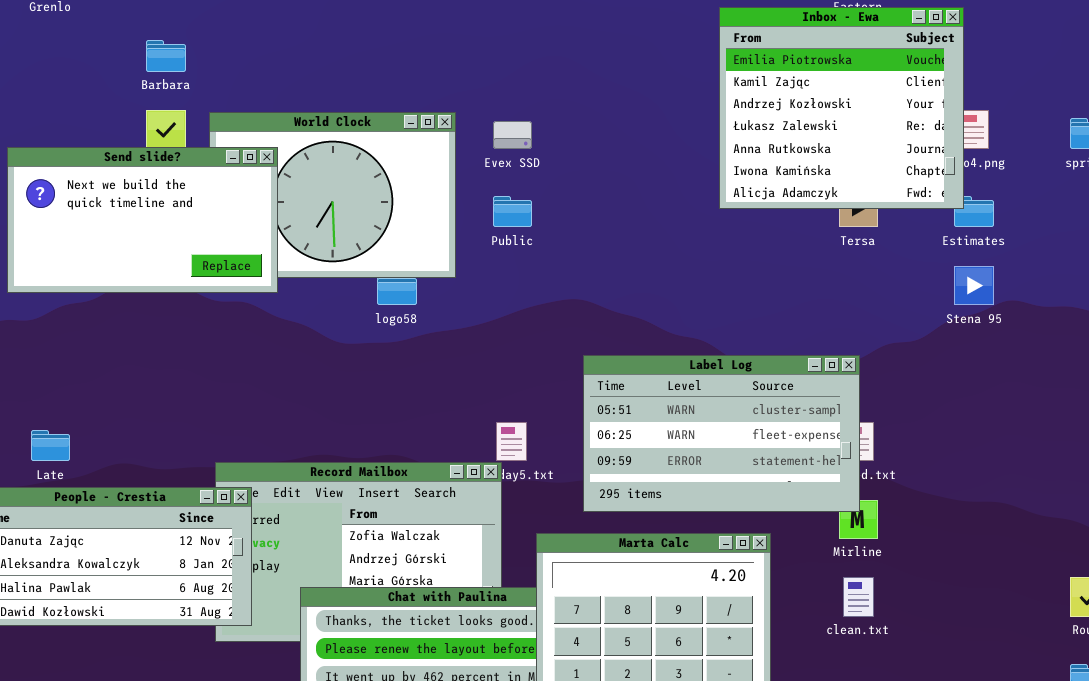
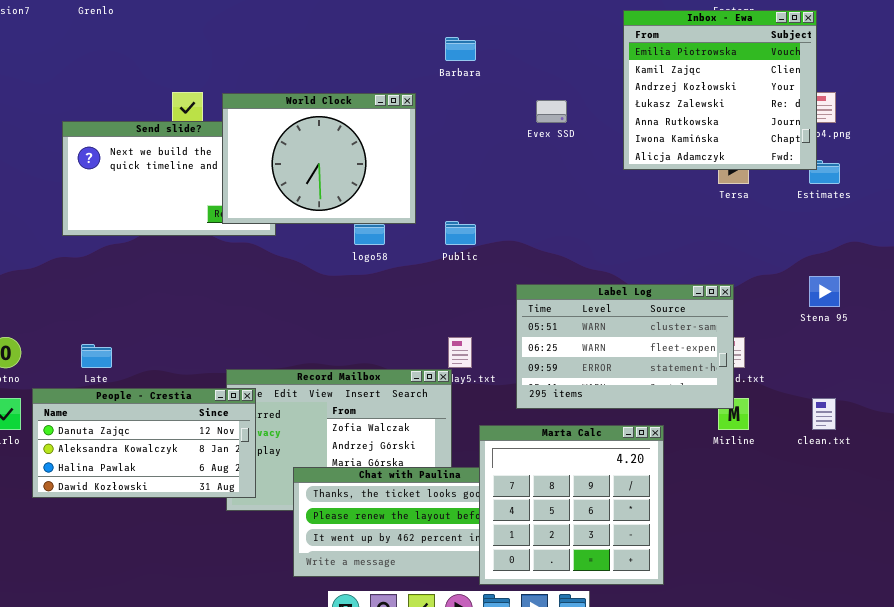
Barbara: [146,40,186,72] -> [445,37,476,61], moved
World Clock: [209,112,456,278] -> [222,93,416,224], raised
Evex SSD: [493,121,532,149] -> [536,100,567,123], moved
Public: [493,196,532,227] -> [445,221,476,245], moved
Stena 95: [954,266,994,305] -> [809,276,840,307], moved
clean.txt: [843,577,874,617] -> [812,398,836,430], moved

